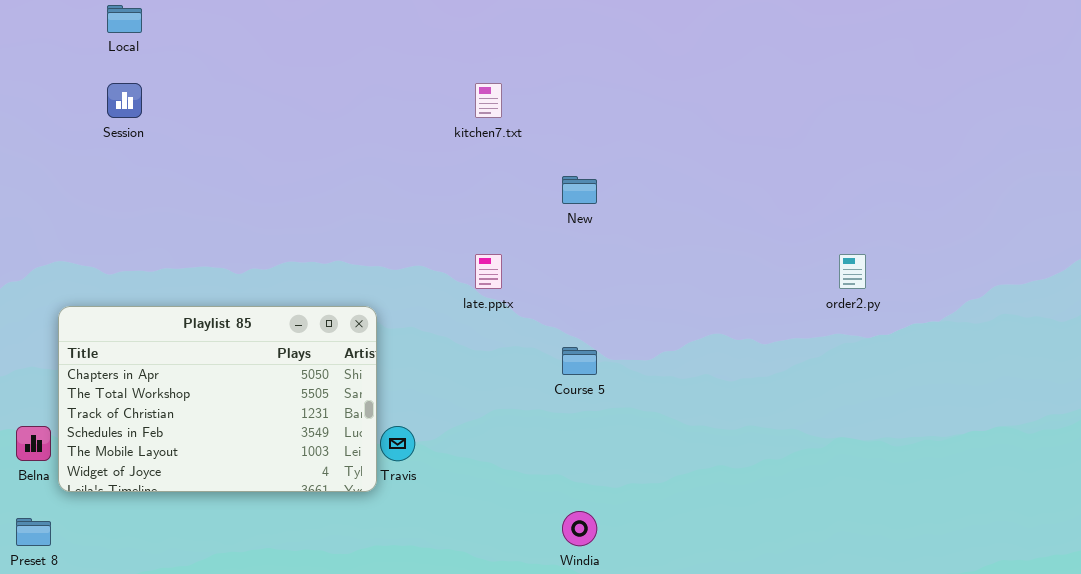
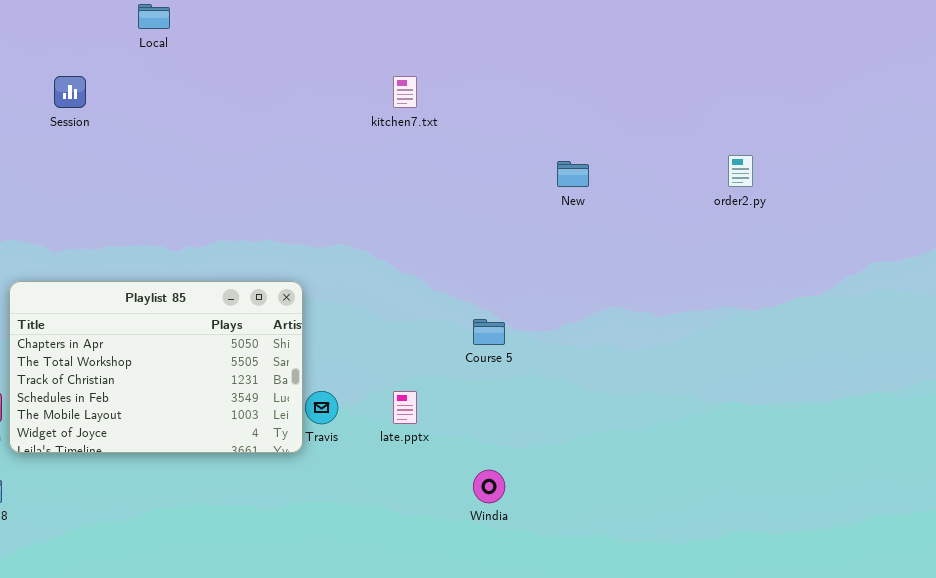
Local: [107,5,142,33] -> [138,4,170,29], moved
New: [562,176,597,204] -> [557,161,589,187], moved
late.pptx: [475,254,502,289] -> [393,391,417,424], moved
order2.py: [839,254,866,289] -> [728,155,753,187], moved

